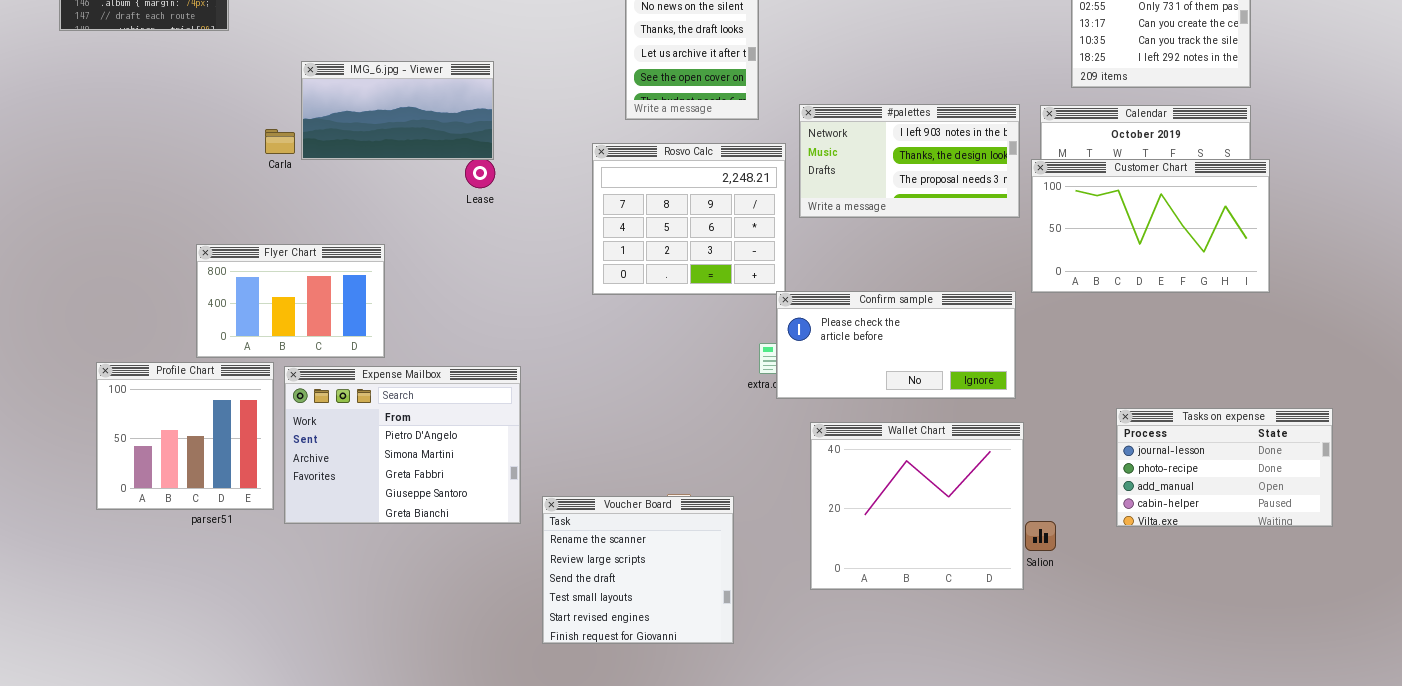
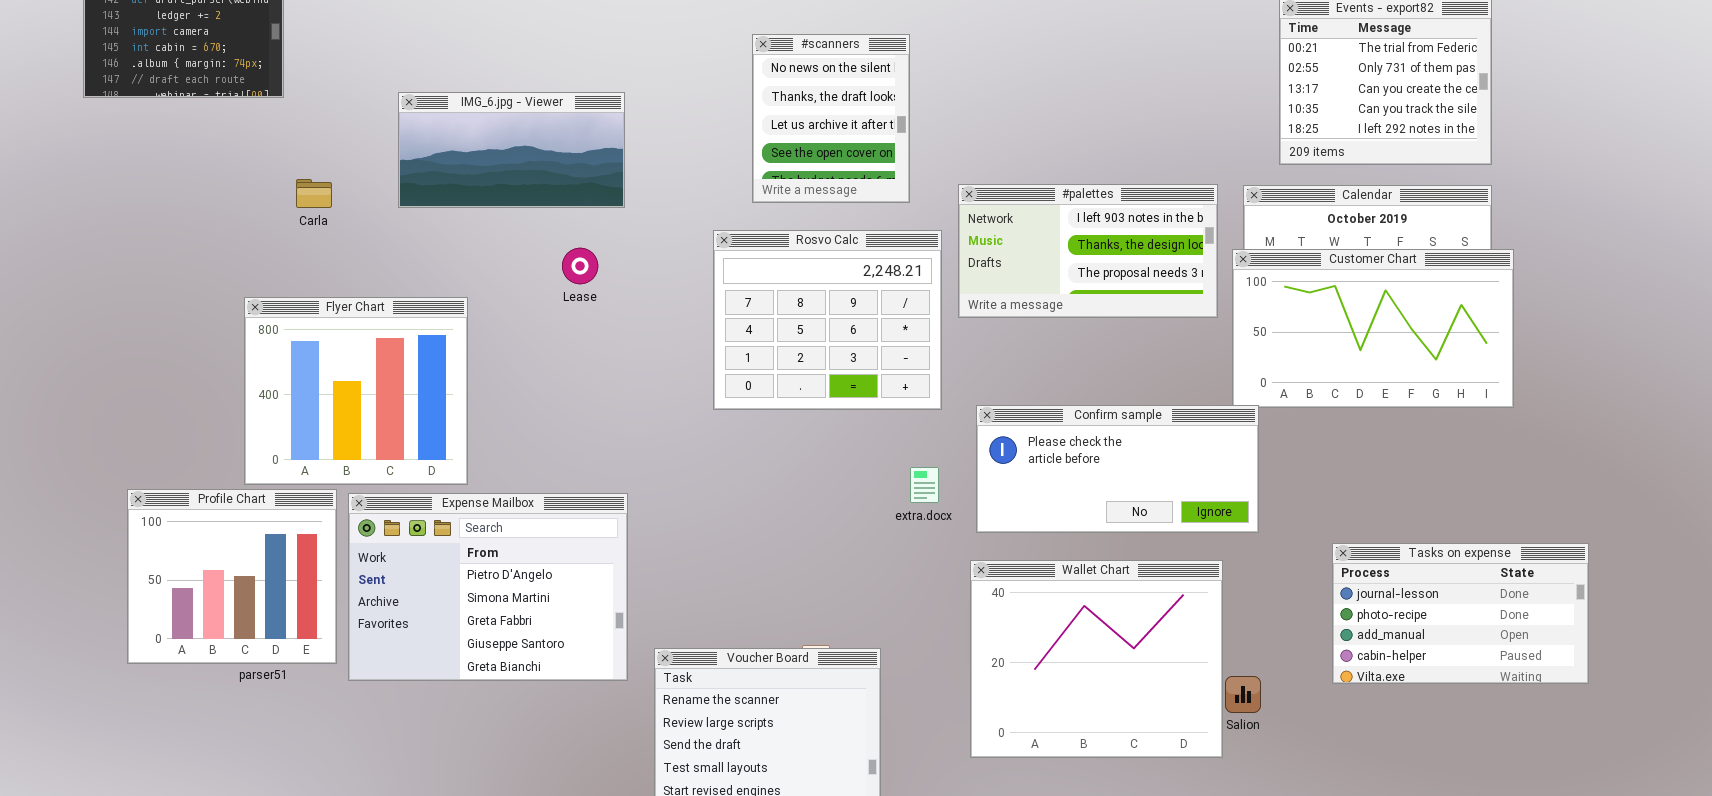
IMG_6.jpg - Viewer: [301,61,494,160] -> [398,92,625,208], moved
Carla: [265,129,295,154] -> [296,179,332,208], moved
Flyer Chart: [196,244,385,358] -> [244,297,468,485], resized
Confirm sample: [776,291,1016,399] -> [976,405,1259,533], moved

